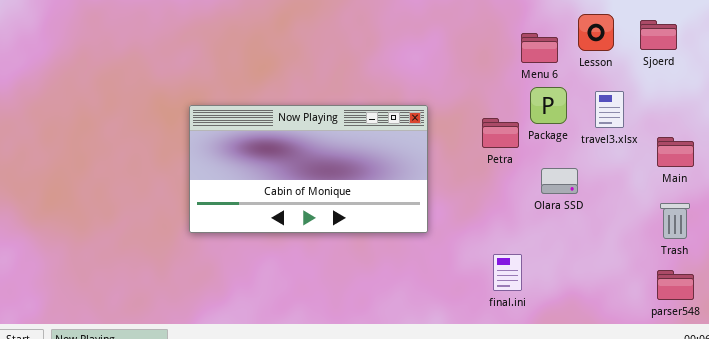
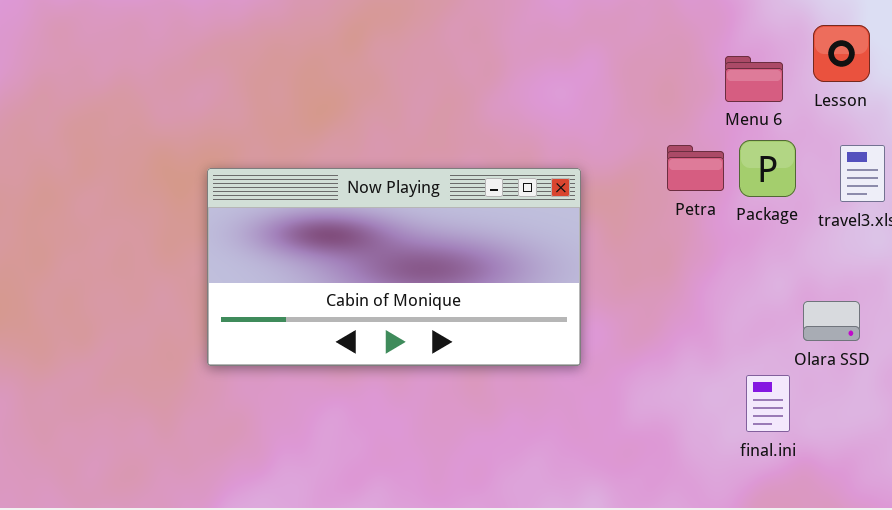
Petra: [482,118,519,148] -> [667,145,724,191], moved
Olara SSD: [541,168,578,194] -> [803,301,860,341], moved
final.ini: [493,254,522,291] -> [746,375,790,432], moved

